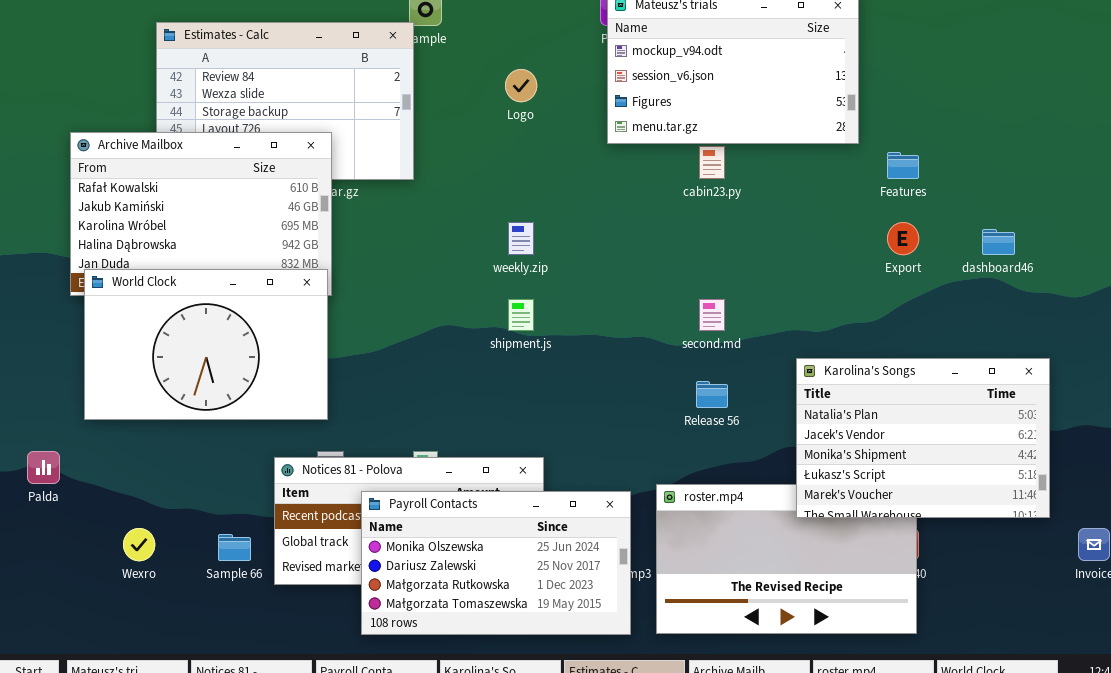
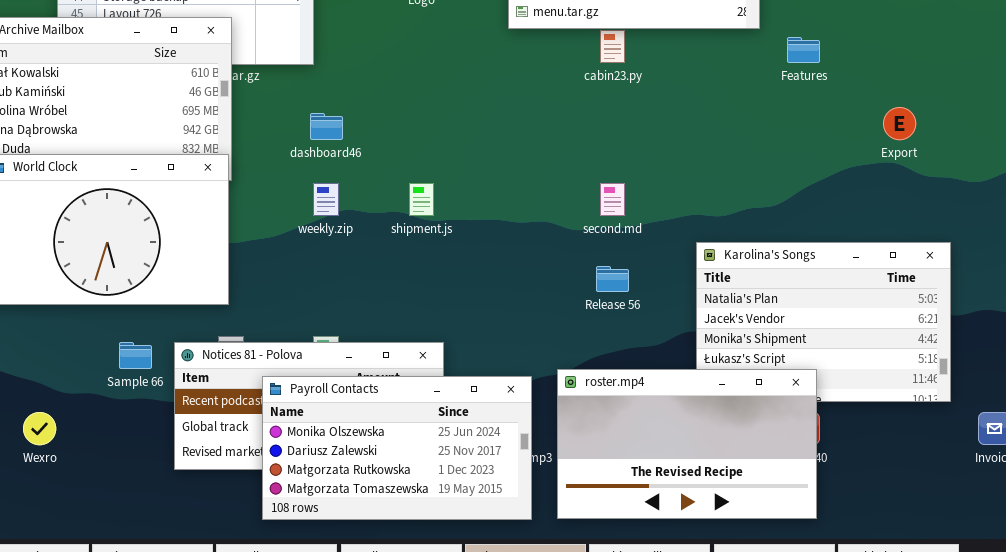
weekly.zip: [508,222,534,255] -> [313,183,339,216], moved
Export: [887,222,919,255] -> [883,107,916,140], moved
dashboard46: [982,229,1015,255] -> [310,113,343,140], moved
roster.mp4: [656,484,917,634] -> [557,369,817,519], raised
Sample 66: [218,534,251,561] -> [119,342,152,369], moved

